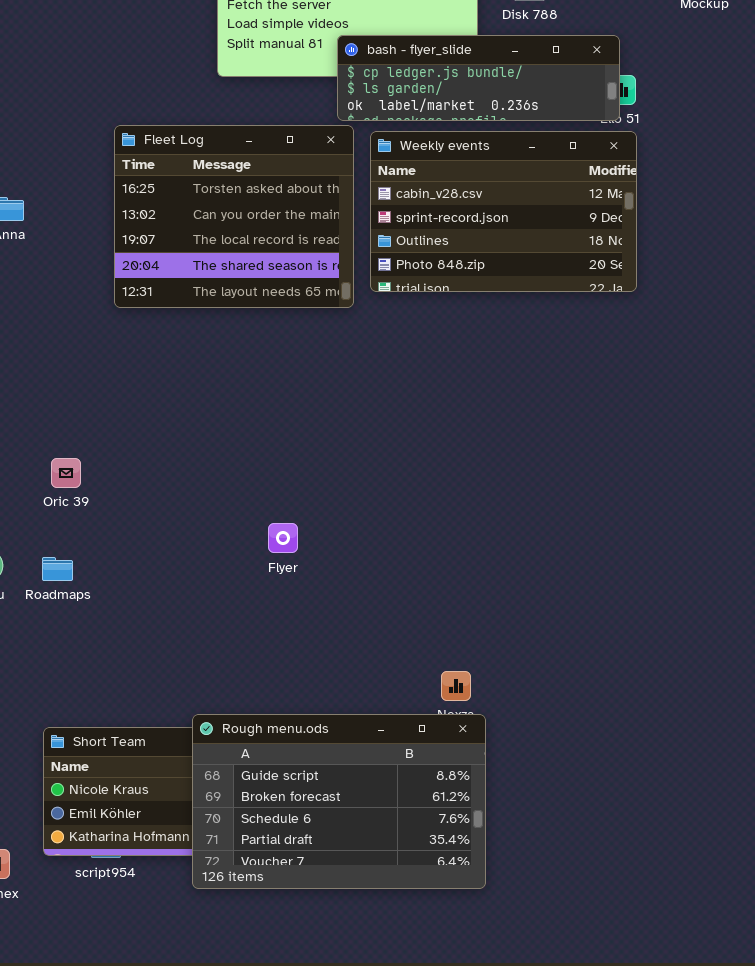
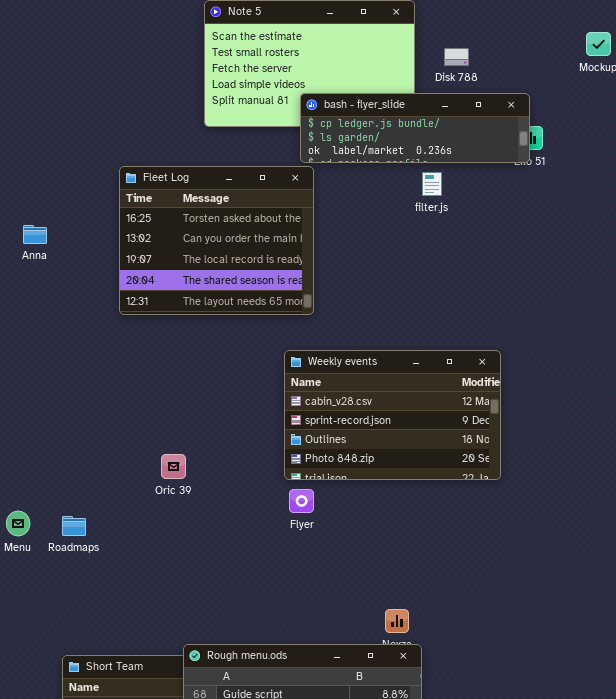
Weekly events: [370,131,637,292] -> [284,350,501,480], moved
Oric 39: [51,458,81,488] -> [161,454,186,479], moved
Flyer: [268,523,298,553] -> [289,489,314,513], moved

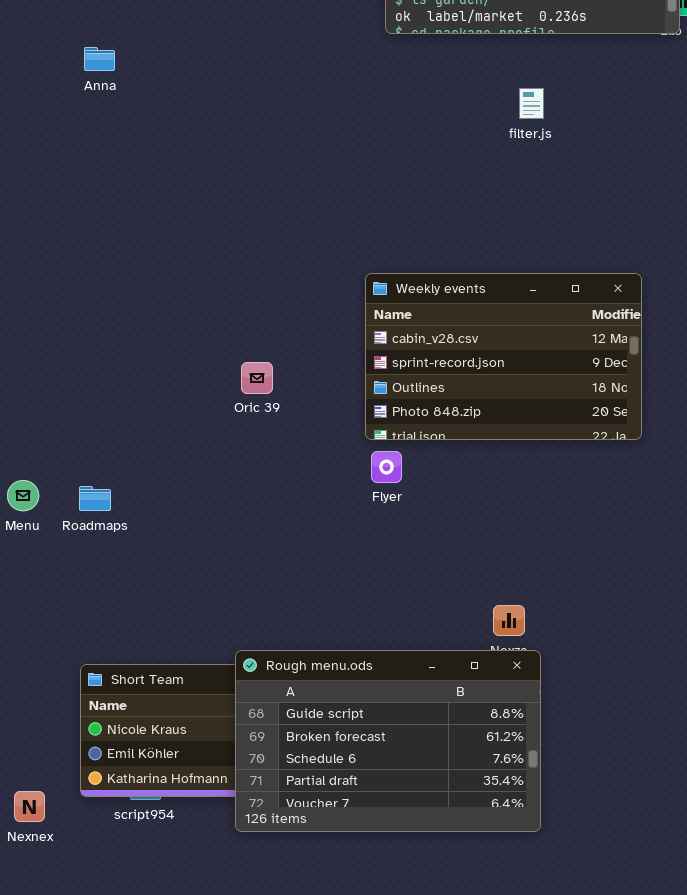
Fleet Log: [119,166,314,315] -> none, closed
filter.js: [422,172,442,196] -> [519,88,544,119], moved
Anna: [23,225,47,244] -> [84,47,115,71], moved
Oric 39: [161,454,186,479] -> [241,362,273,394], moved

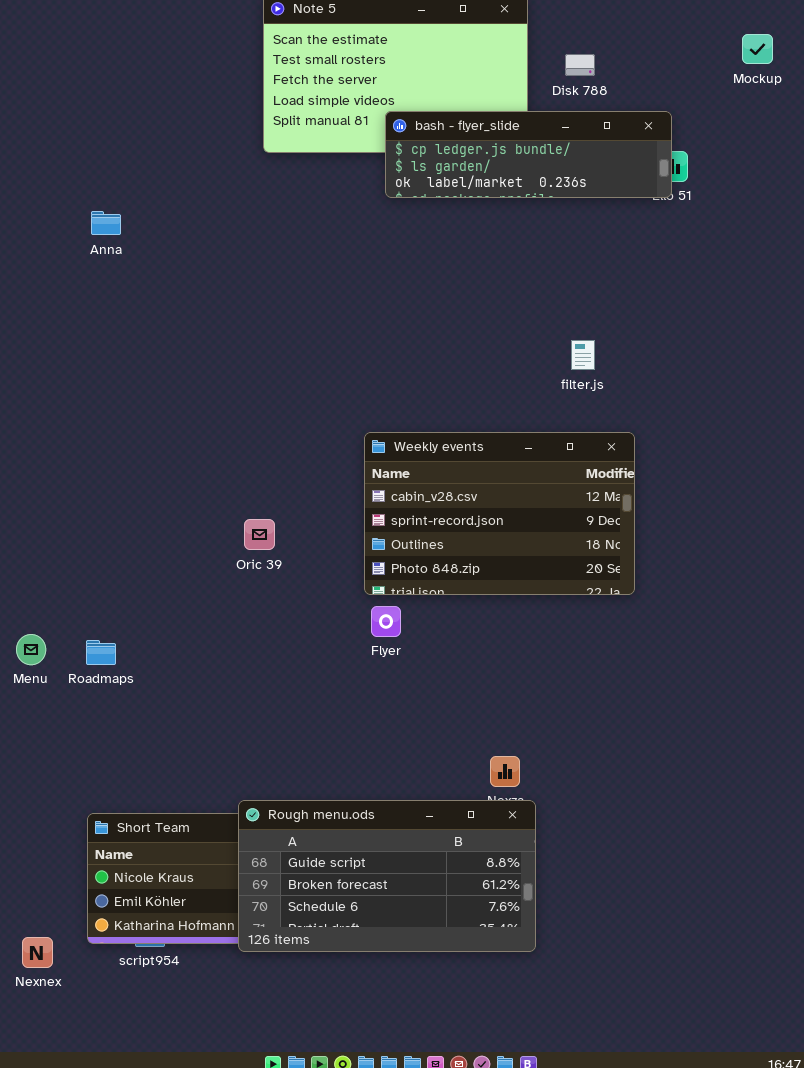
filter.js: [519,88,544,119] -> [571,340,595,370], moved
Rough menu.ods: [235,650,541,832] -> [238,800,536,952], resized

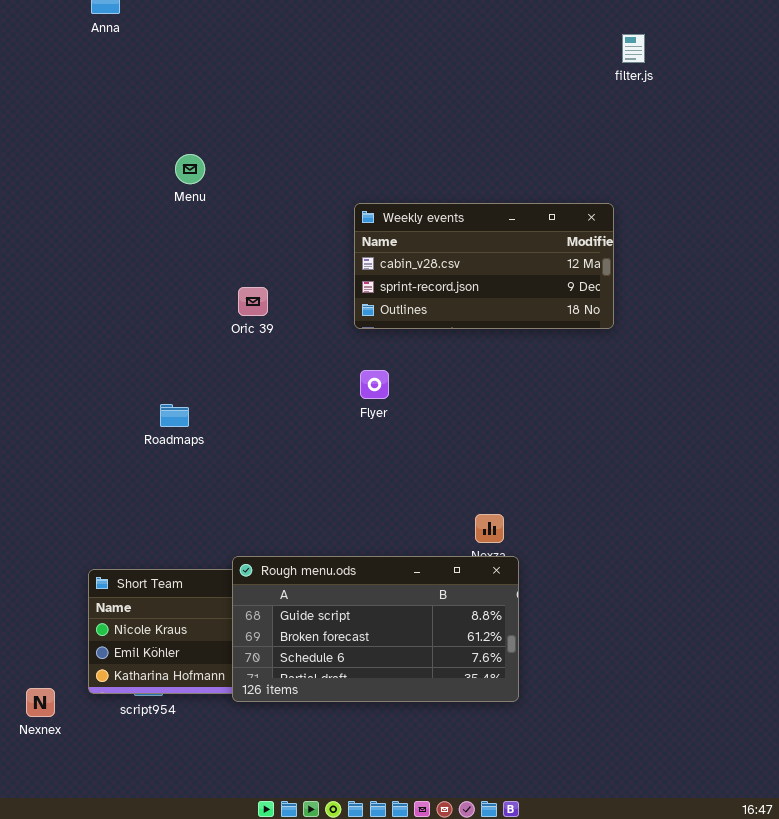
filter.js: [571,340,595,370] -> [622,34,645,63], moved
Weekly events: [364,432,635,595] -> [354,203,614,329], resized
Menu: [16,634,46,665] -> [175,154,205,184], moved
Roadmaps: [86,640,116,665] -> [160,404,189,427], moved

